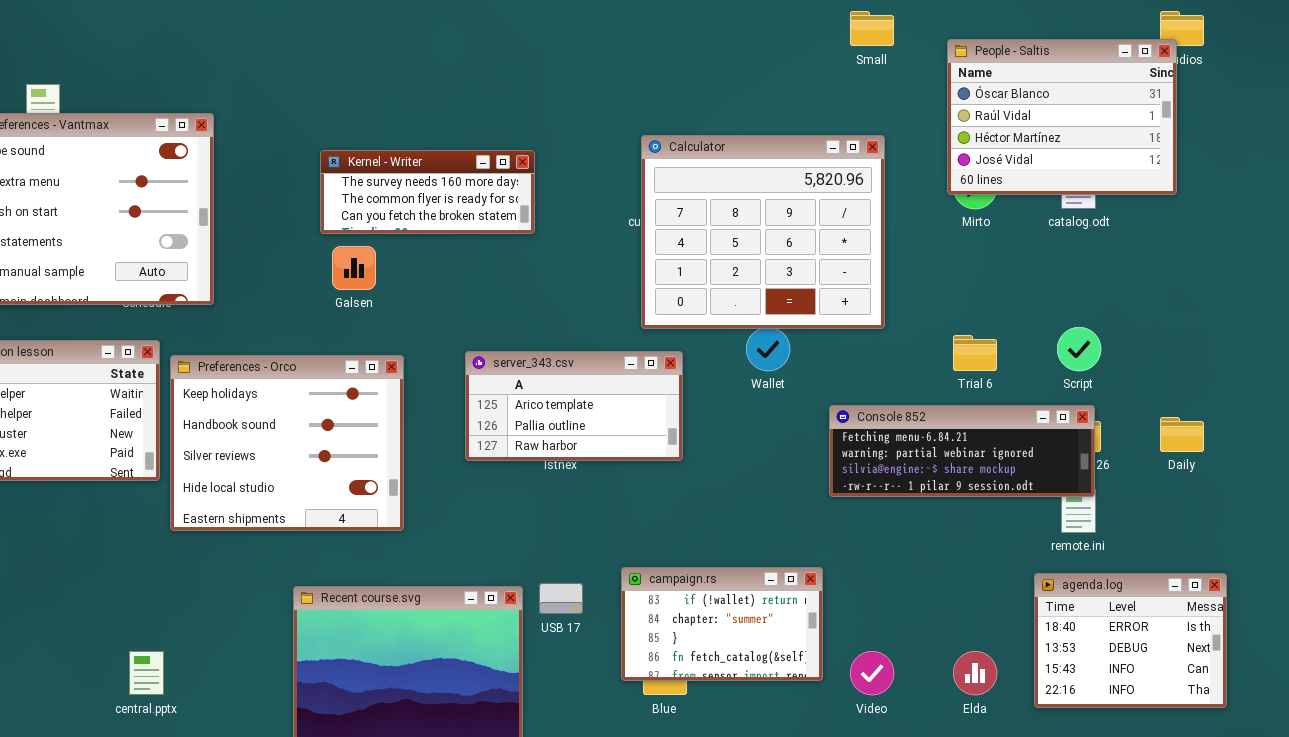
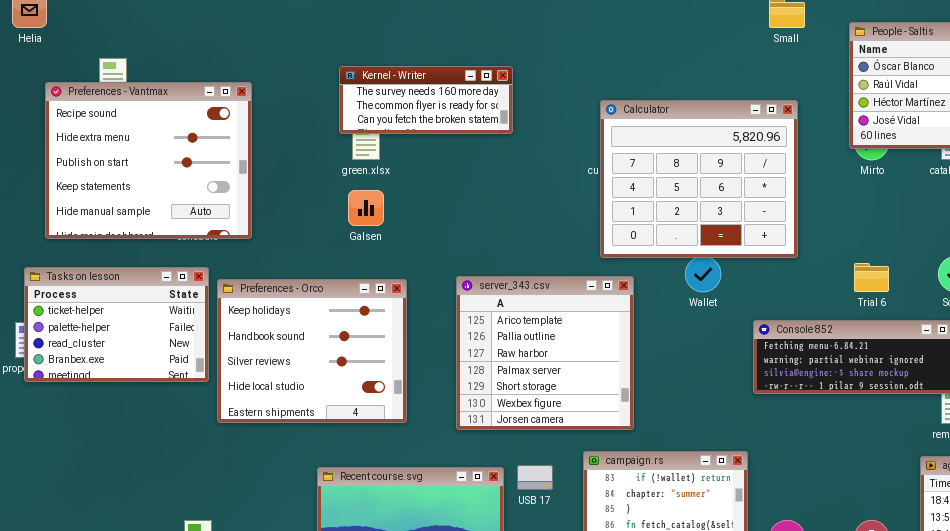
Kernel - Writer: [320,150,535,234] -> [339,66,513,134], moved
server_343.csv: [465,351,683,461] -> [456,276,634,430], resized

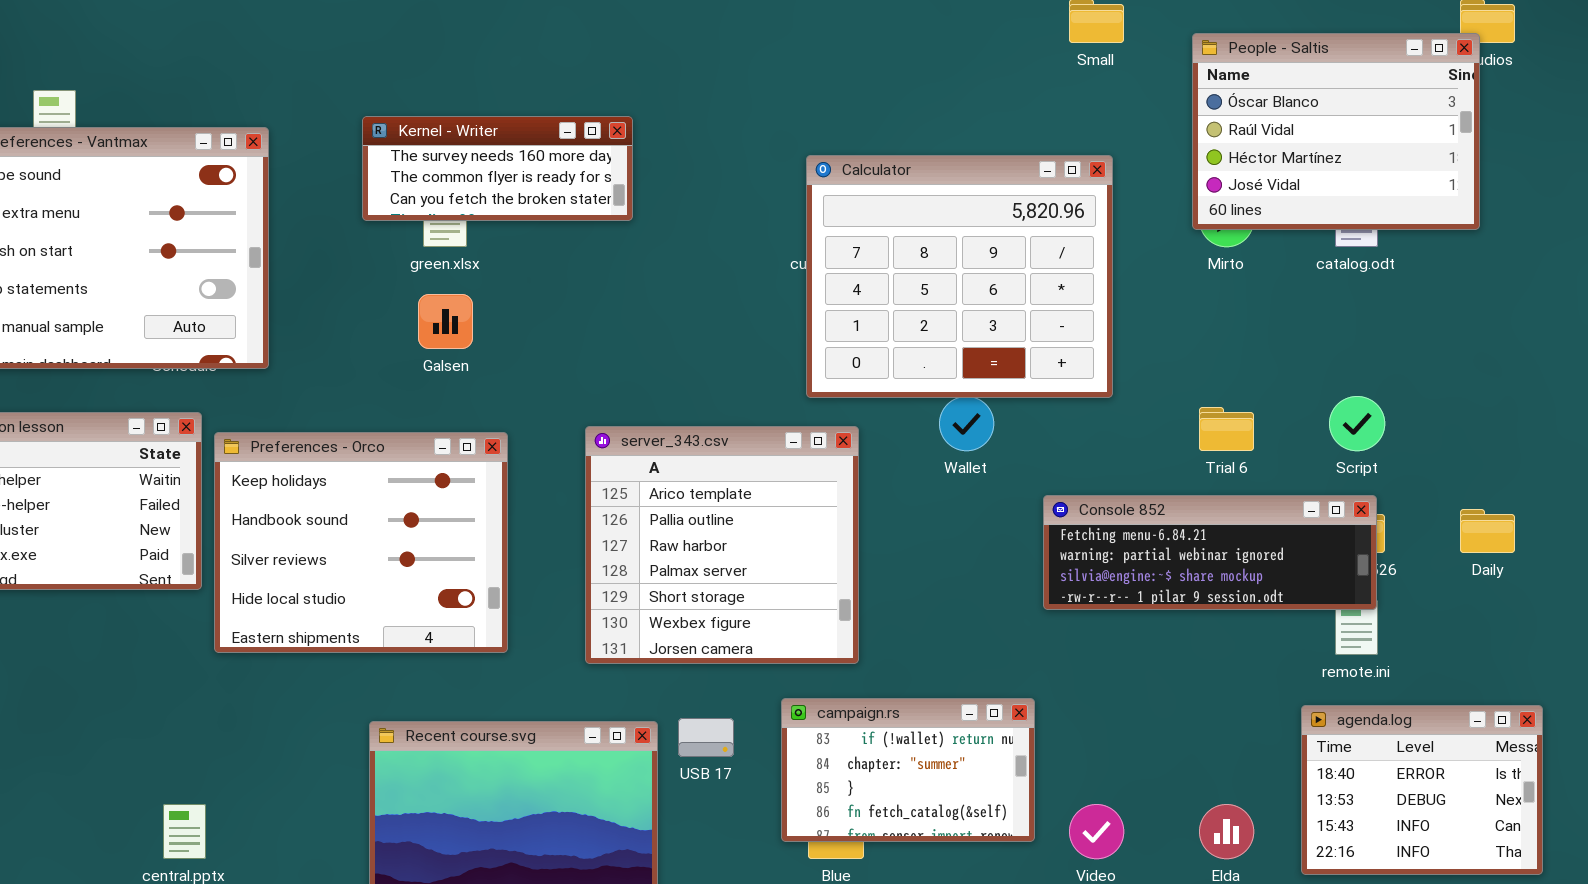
Kernel - Writer: [339,66,513,134] -> [362,116,633,221], moved

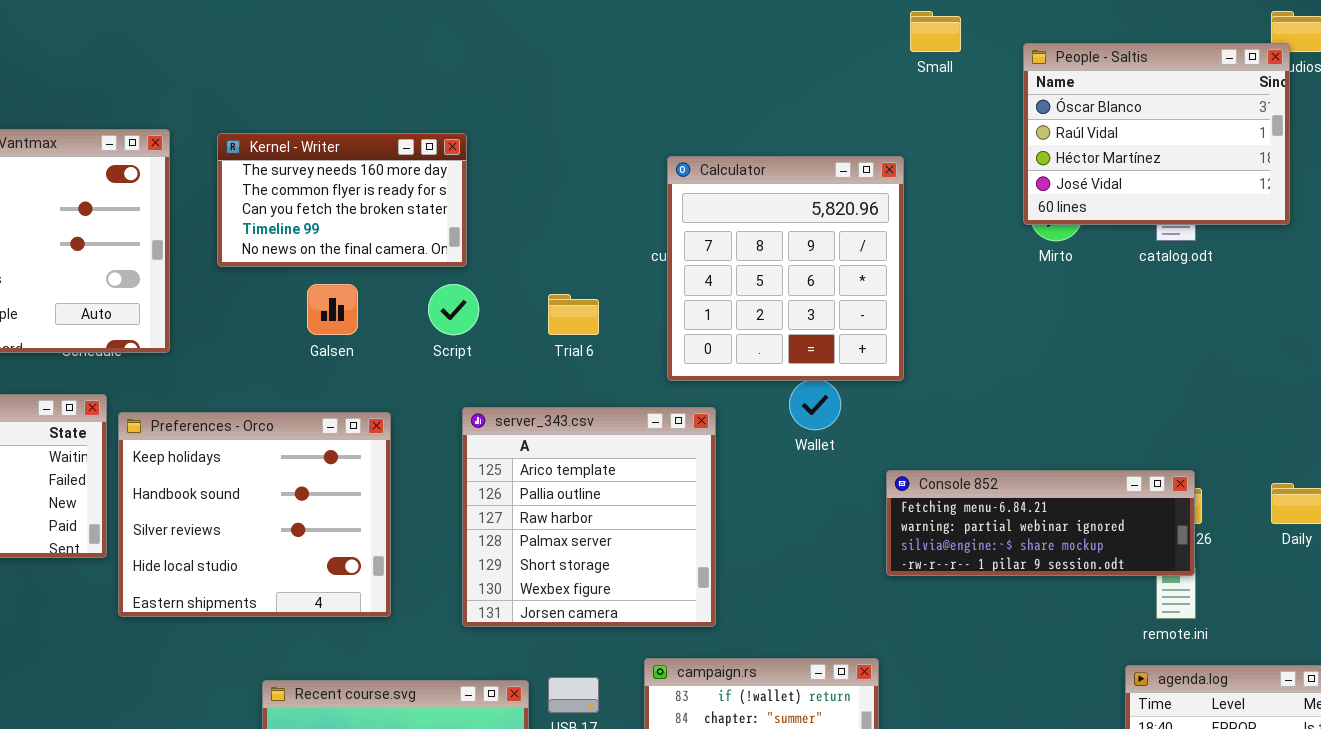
Kernel - Writer: [362,116,633,221] -> [217,133,467,267], moved, resized
Calculator: [806,155,1113,398] -> [667,156,904,381], resized
Script: [1329,396,1385,451] -> [428,284,479,335], moved
Trial 6: [1199,407,1254,451] -> [548,294,599,335], moved

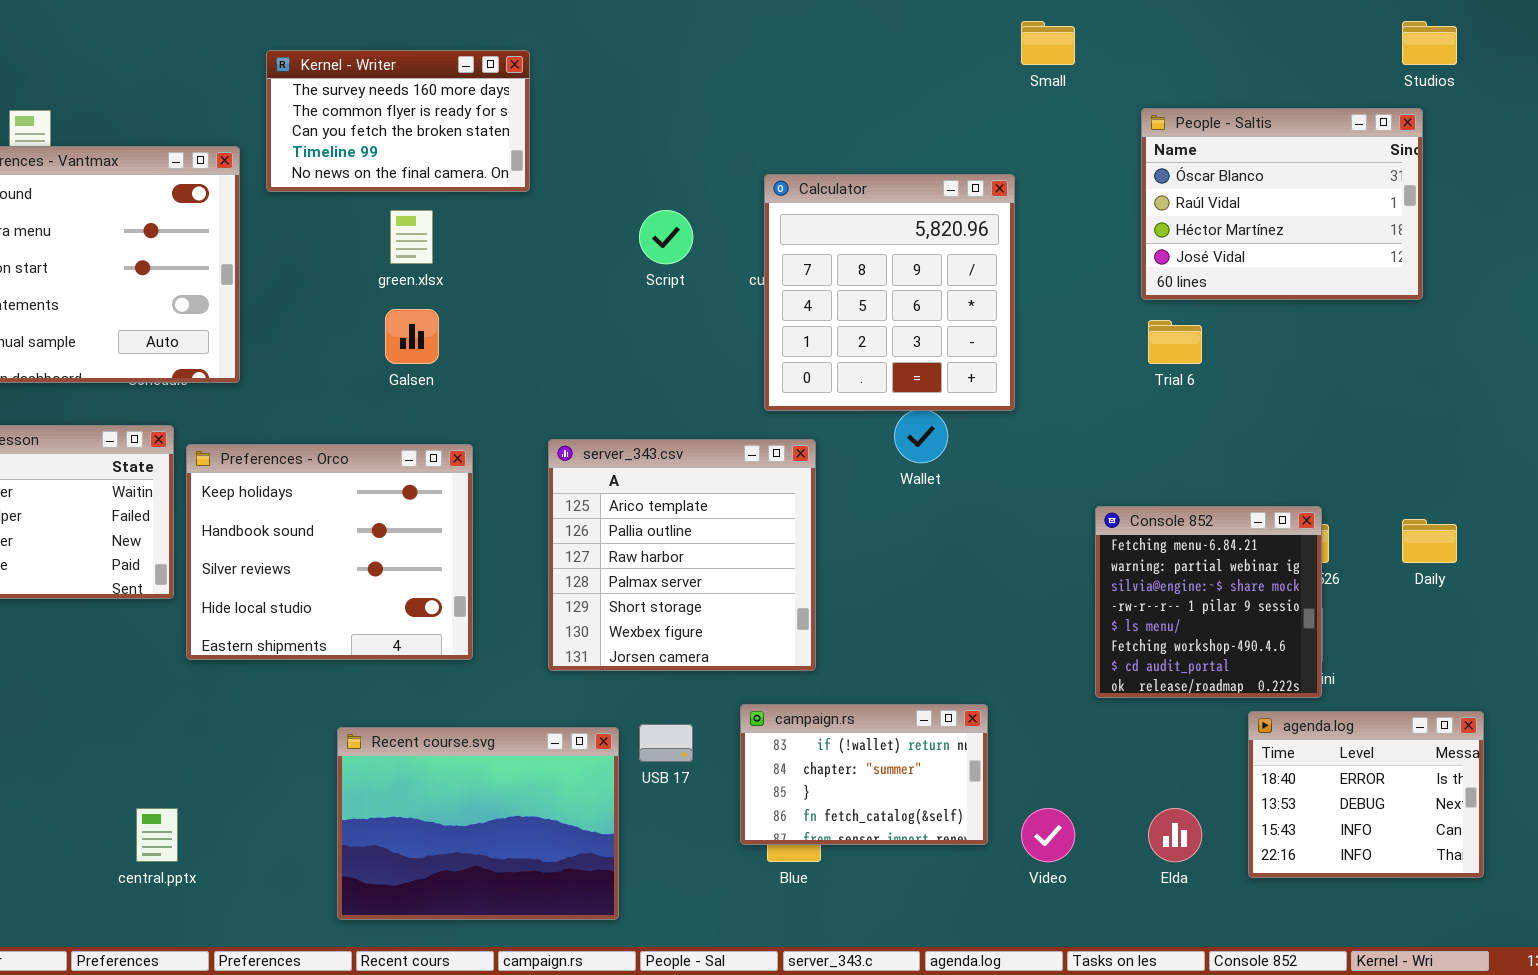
People - Saltis: [1023,43,1290,225] -> [1141,108,1423,300], moved
Kernel - Writer: [217,133,467,267] -> [266,50,530,192], moved
Script: [428,284,479,335] -> [639,210,693,264], moved
Trial 6: [548,294,599,335] -> [1148,320,1202,364], moved
Console 852: [886,470,1195,576] -> [1095,506,1322,698], resized

